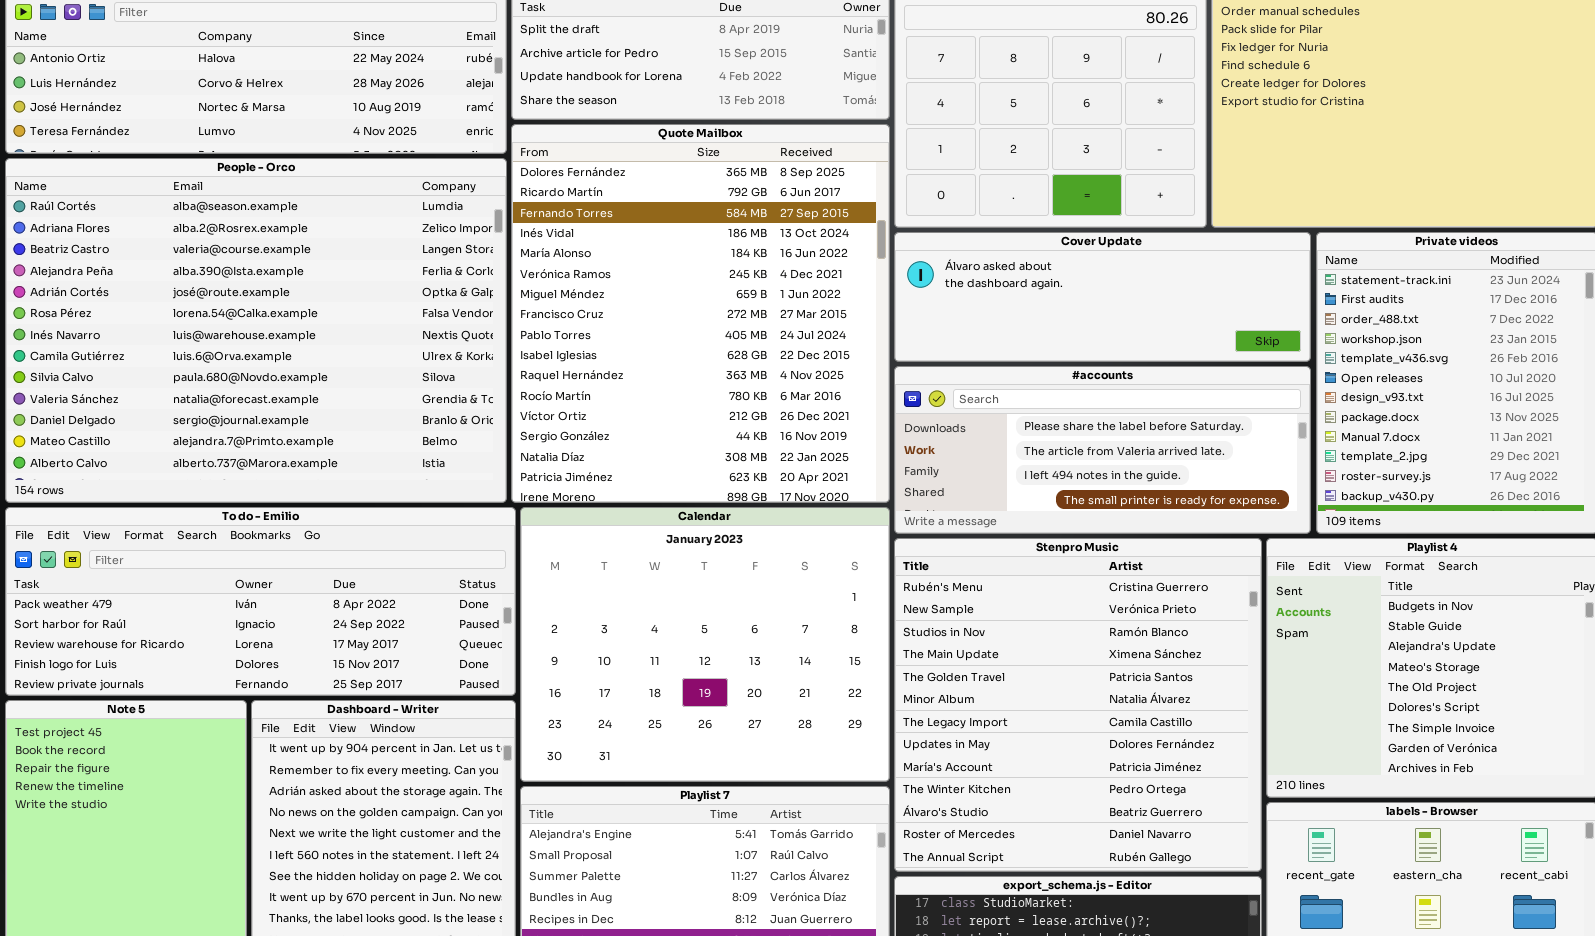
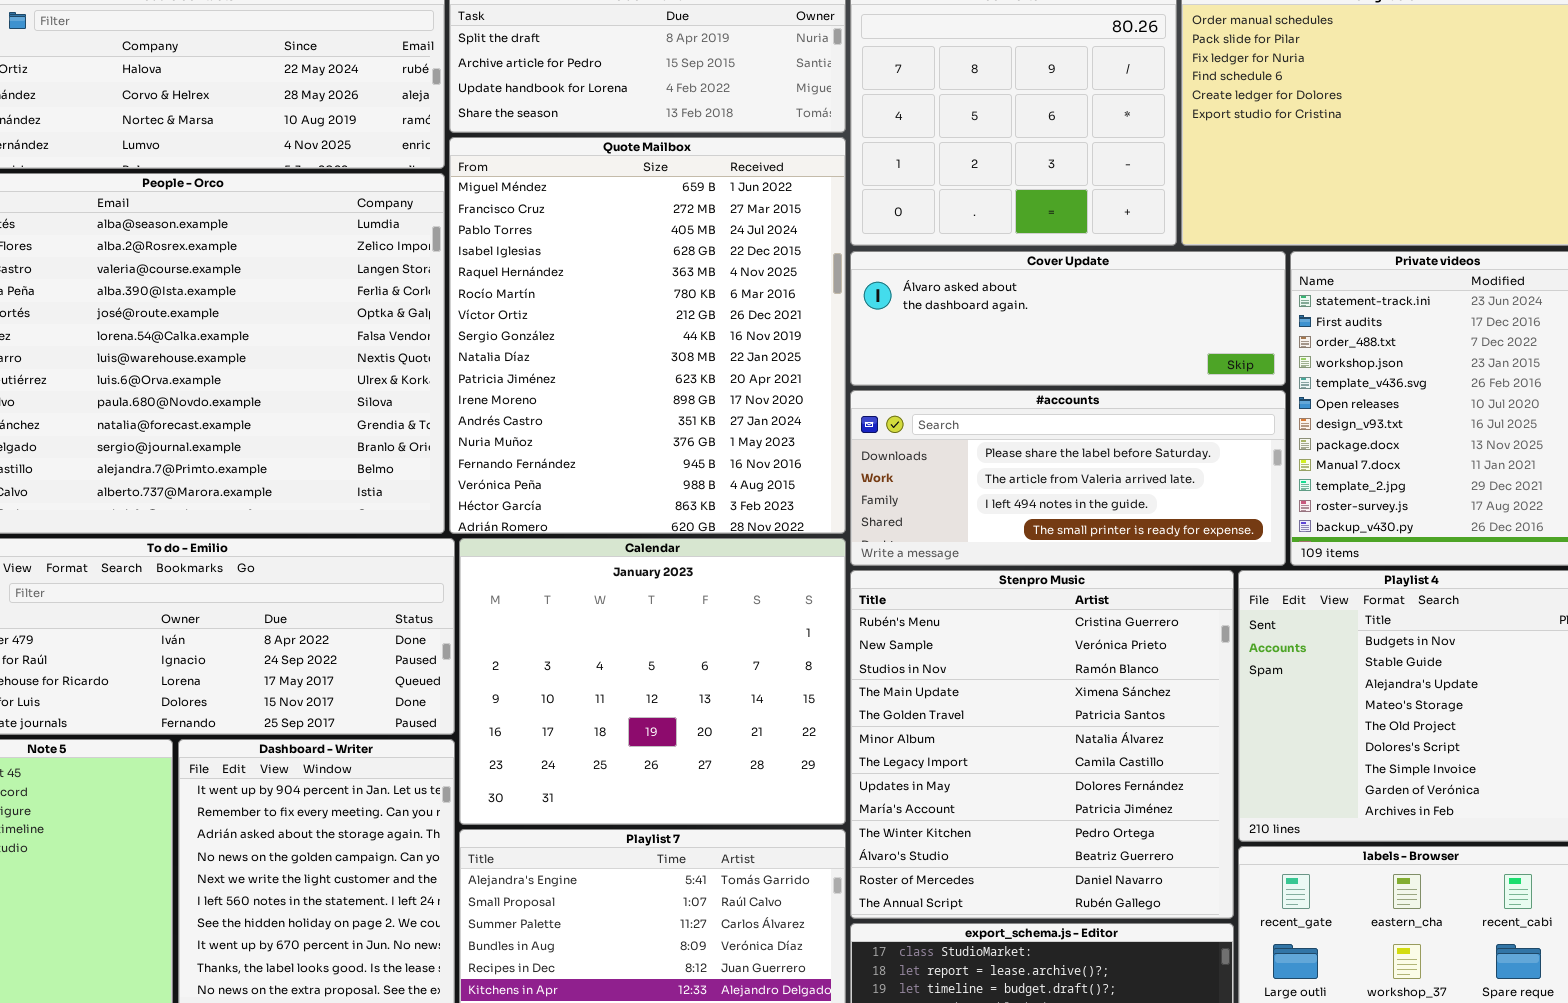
Quote Mailbox: [511,124,890,503] -> [449,137,846,534], scrolled down 6 rows

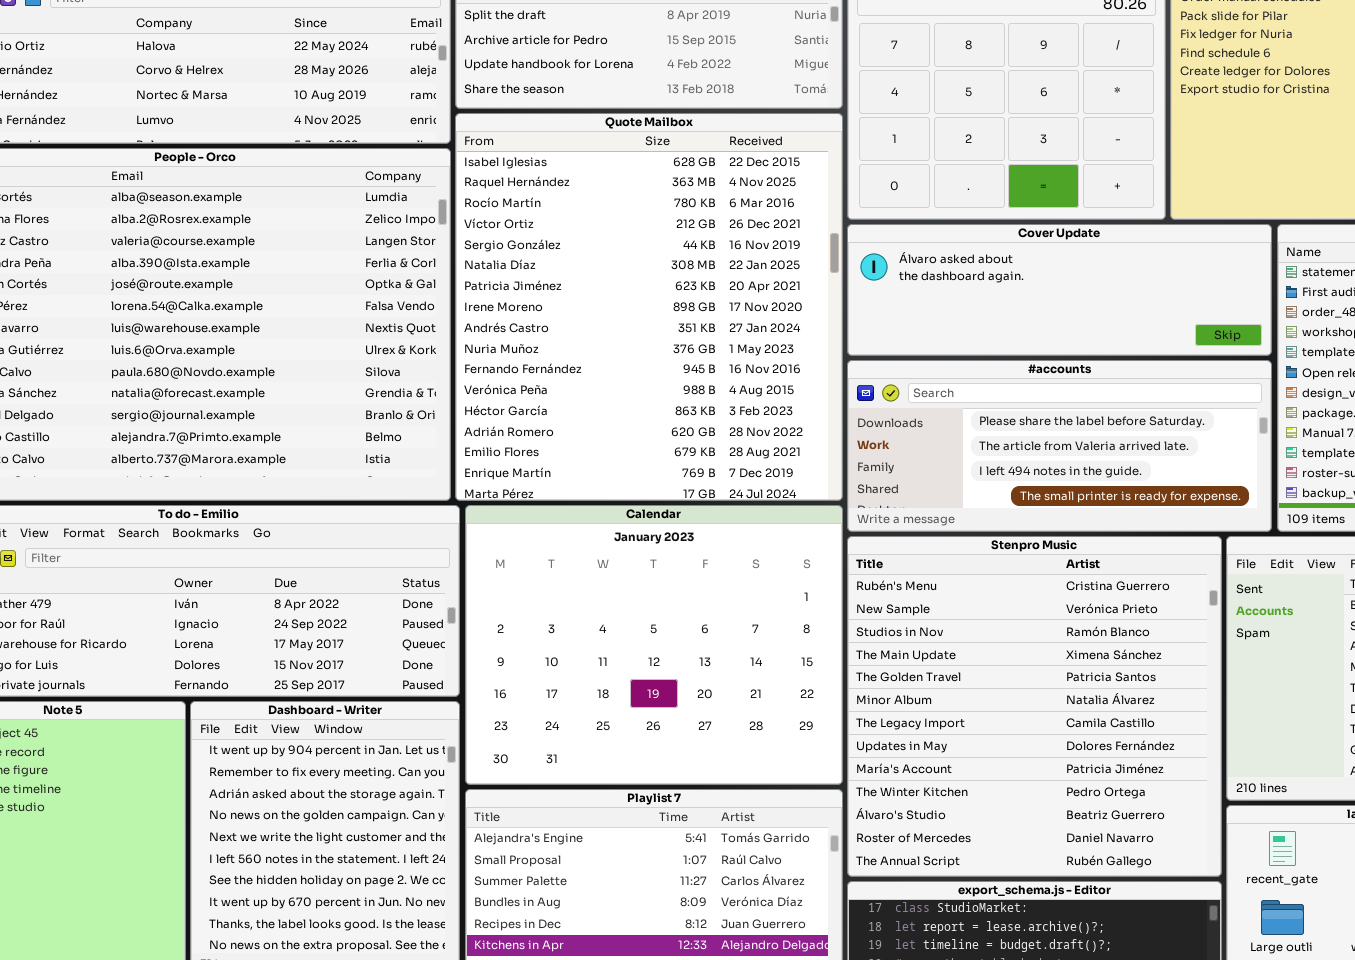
Quote Mailbox: [449,137,846,534] -> [455,113,843,501], scrolled down 3 rows

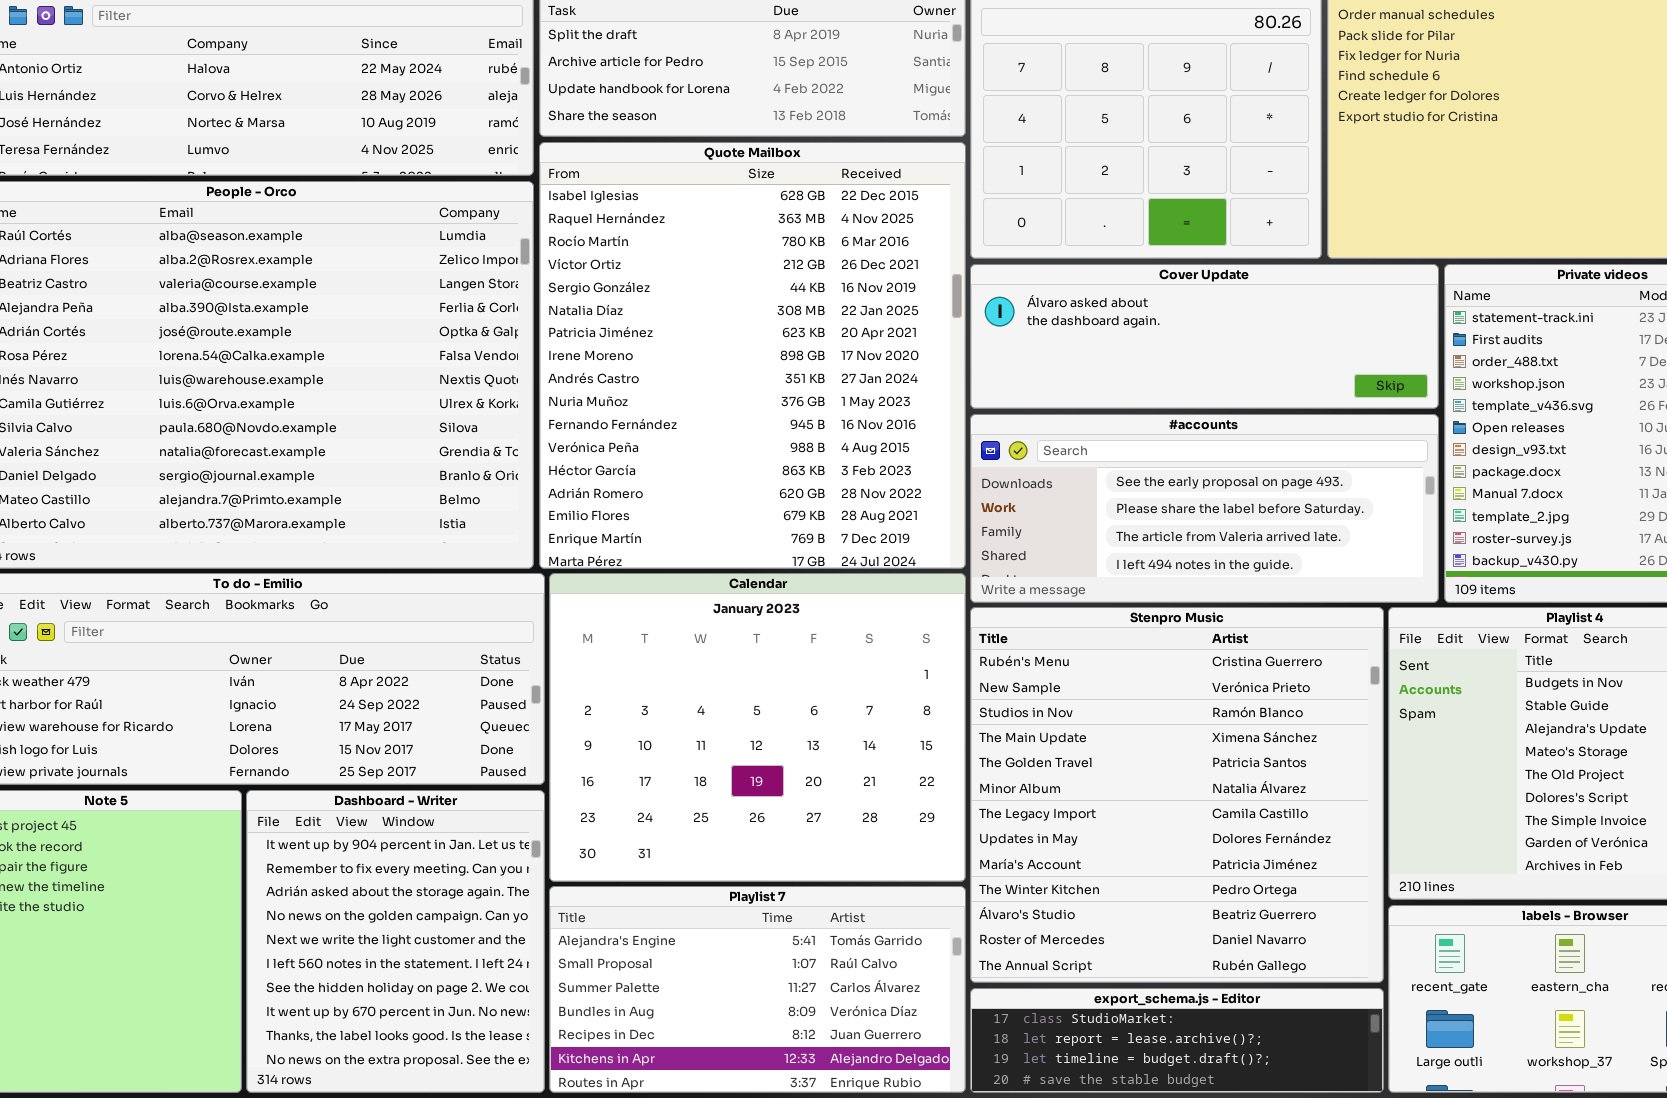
#accounts: [847,360,1272,532] -> [970,414,1439,603], scrolled up 1 row

